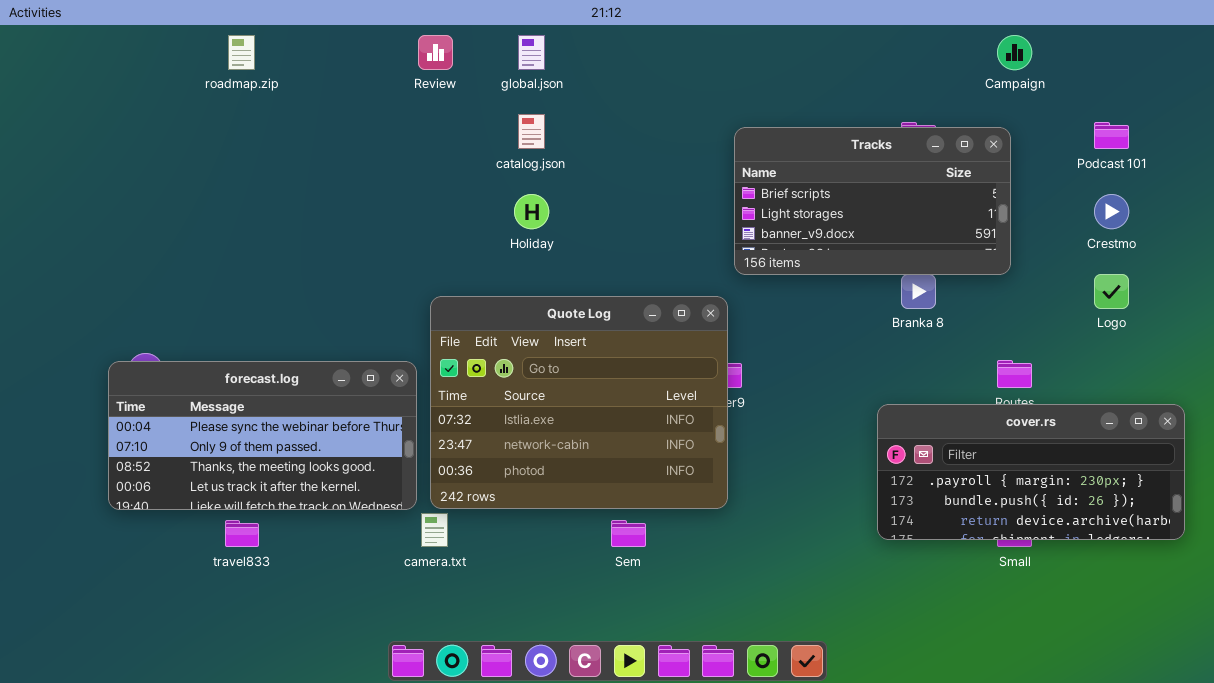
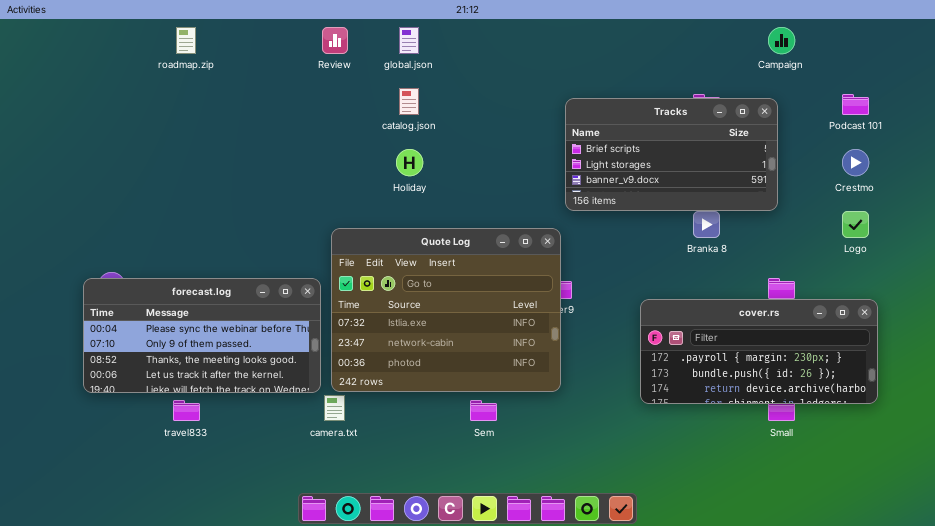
cover.rs: [877,404,1185,540] -> [640,299,878,404], moved

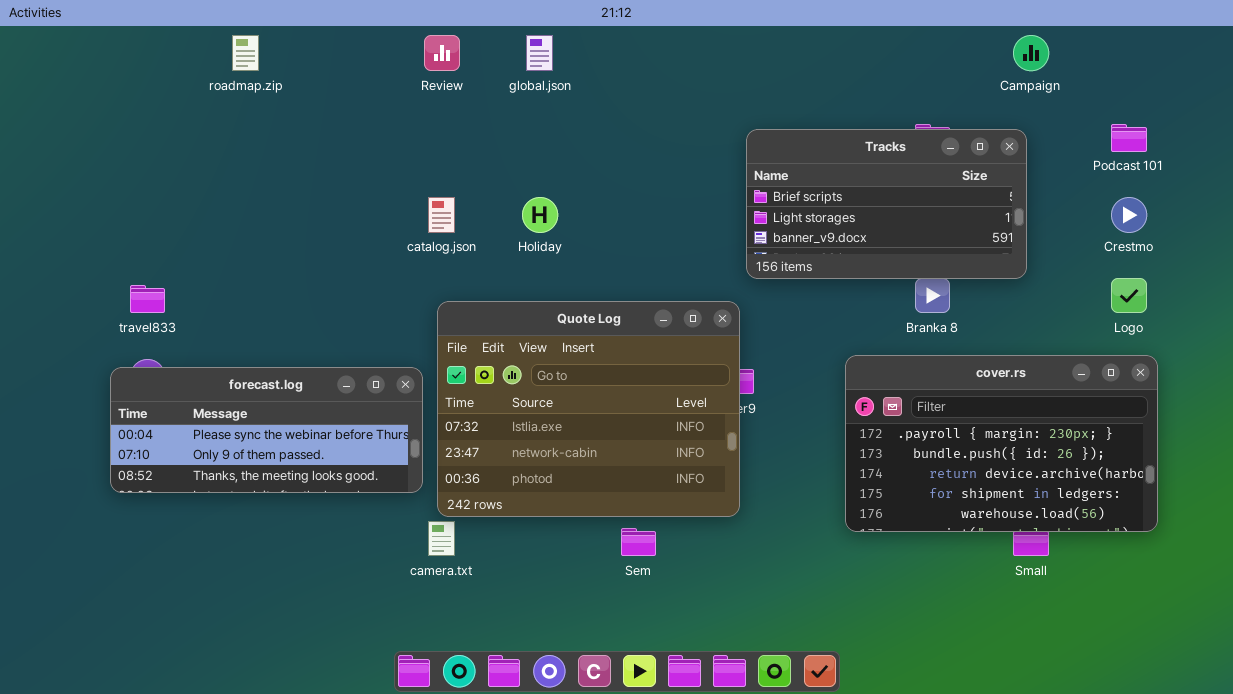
catalog.json: [399,88,419,115] -> [428,197,455,233], moved
forecast.log: [83,278,321,393] -> [110,367,423,493], resized
cover.rs: [640,299,878,404] -> [845,355,1158,532], resized
travel833: [173,400,200,421] -> [130,285,165,313], moved

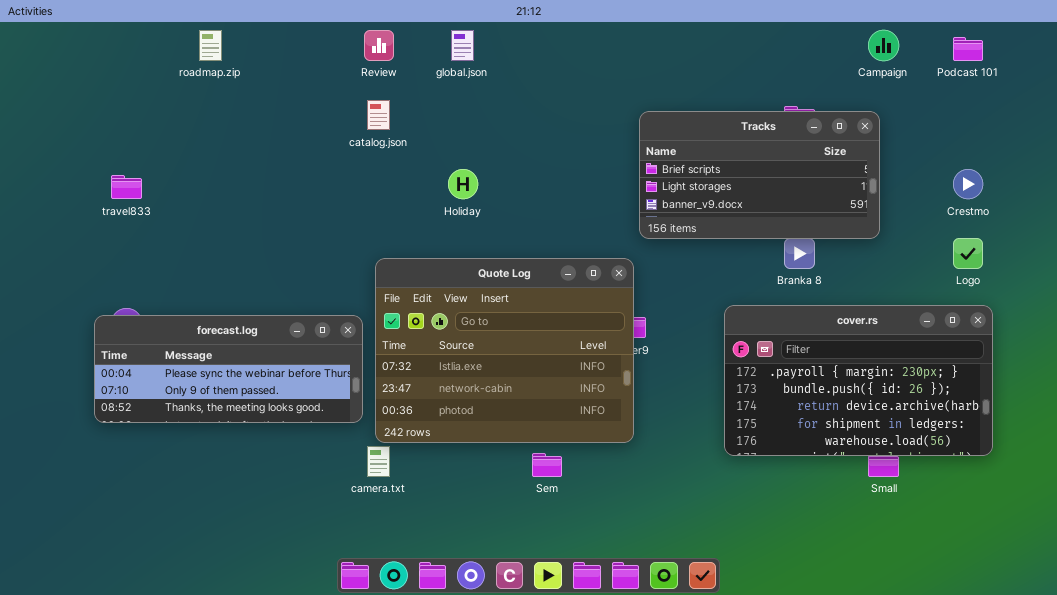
Podcast 101: [1111,124,1147,152] -> [953,37,983,61], moved
catalog.json: [428,197,455,233] -> [367,100,390,130], moved
travel833: [130,285,165,313] -> [111,175,142,199], moved

